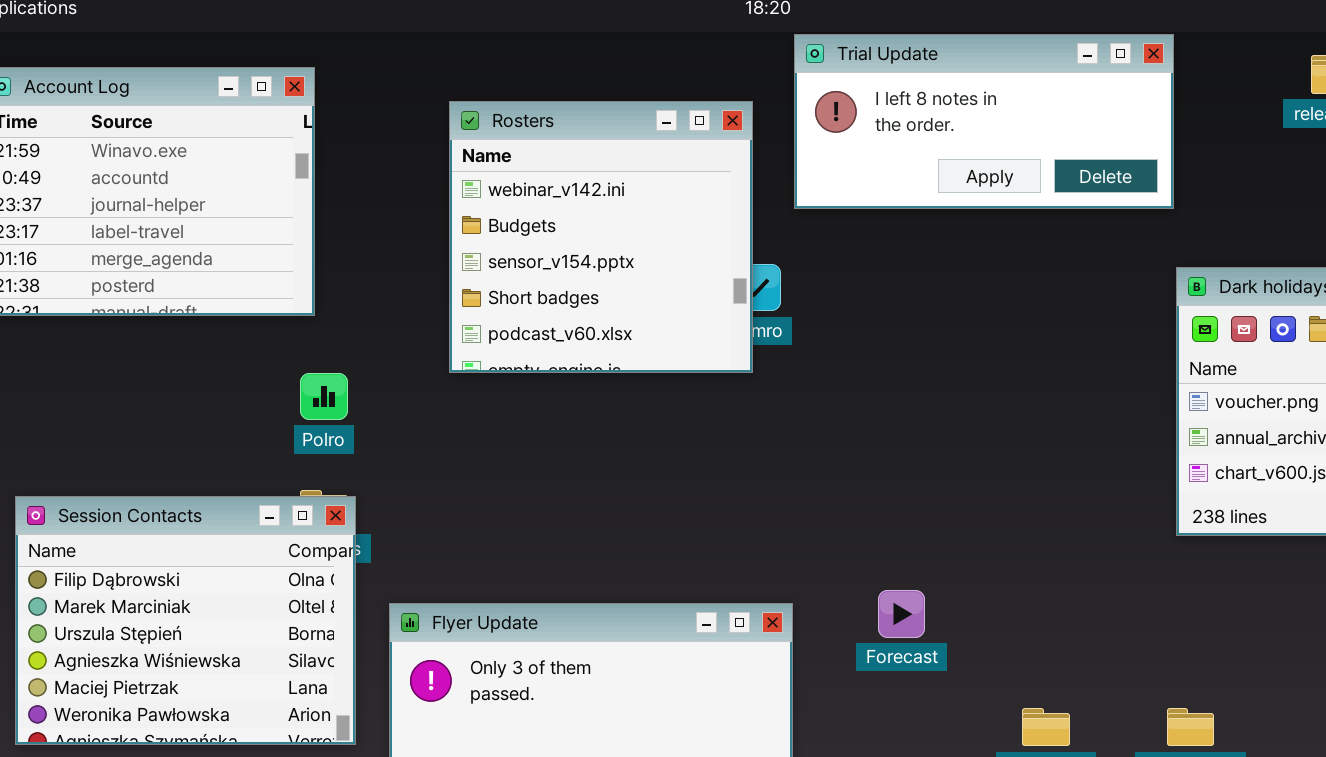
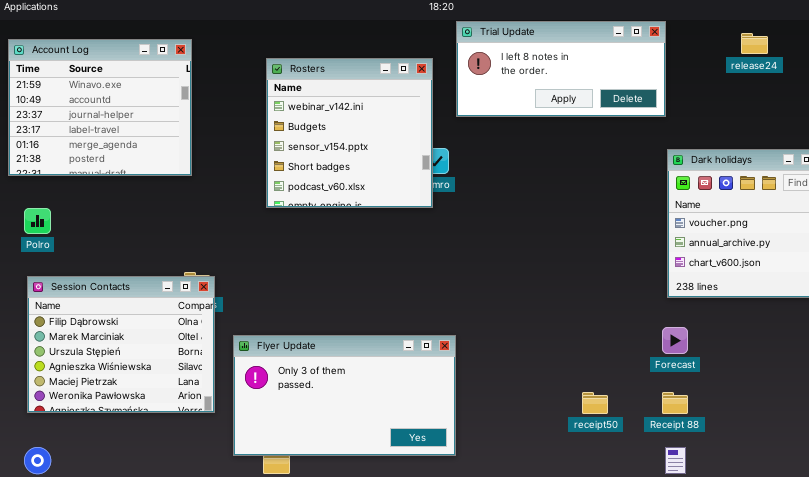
Polro: [300,373,348,420] -> [24,208,51,234], moved
Forecast: [878,590,925,638] -> [662,327,688,354], moved

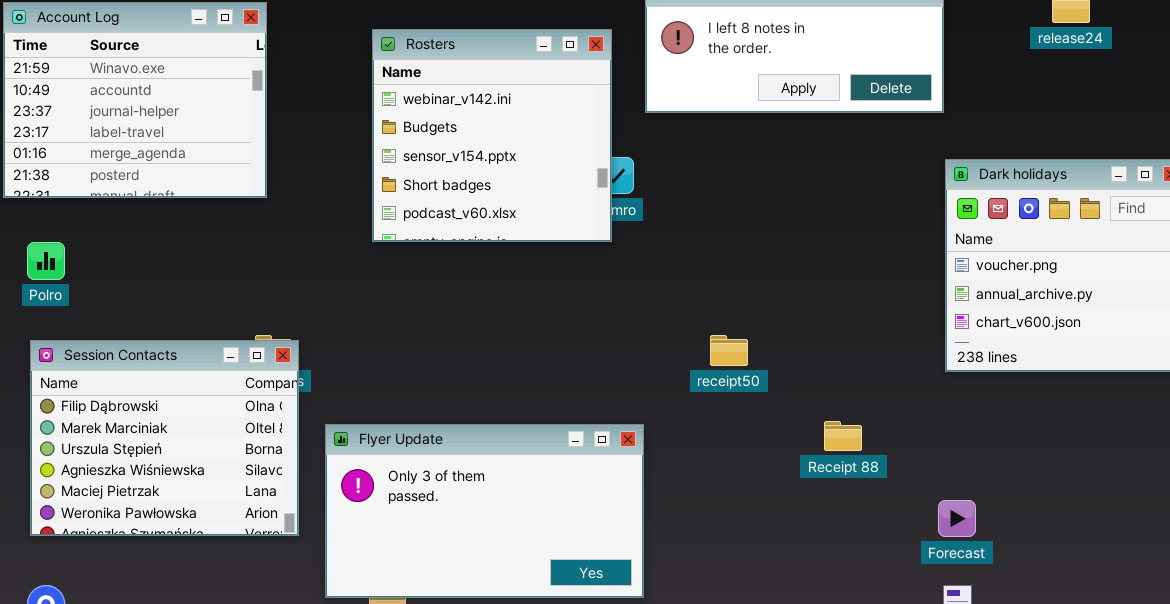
Forecast: [662,327,688,354] -> [938,500,976,537], moved
receipt50: [582,392,608,414] -> [710,335,748,366], moved
Receipt 88: [662,392,688,414] -> [824,421,862,451], moved

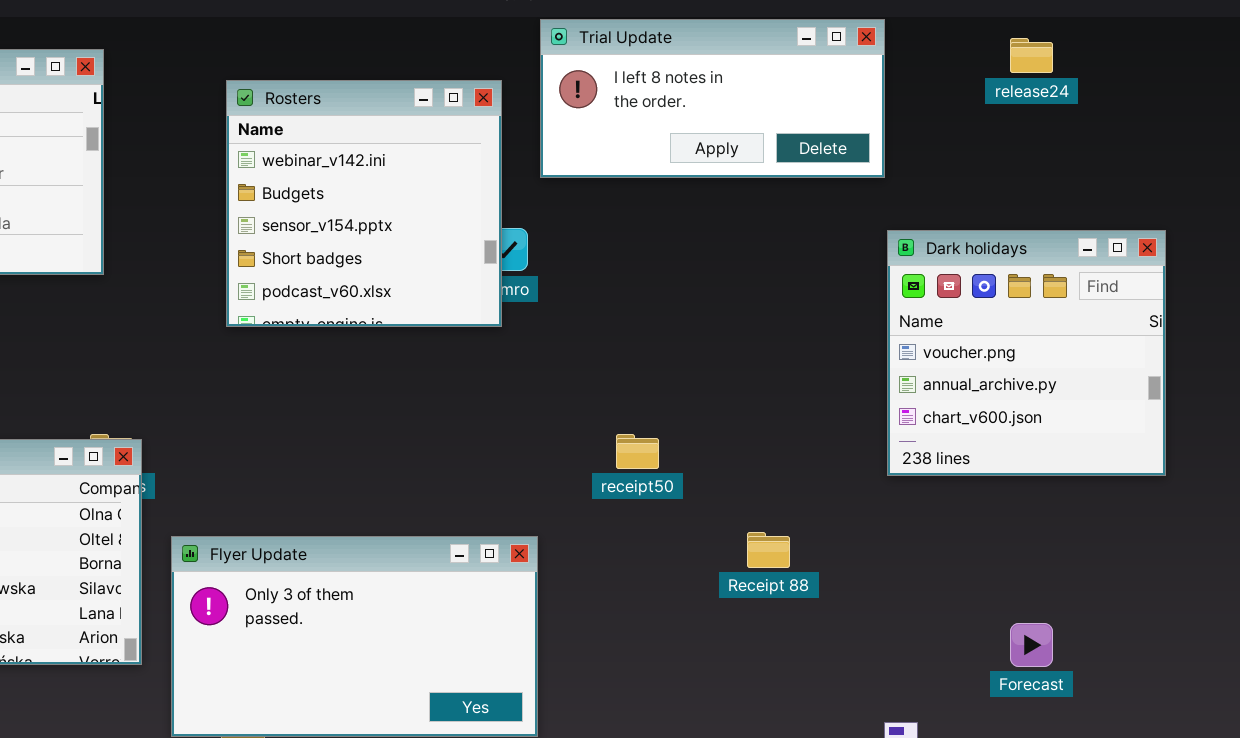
Forecast: [938,500,976,537] -> [1010,623,1053,667], moved

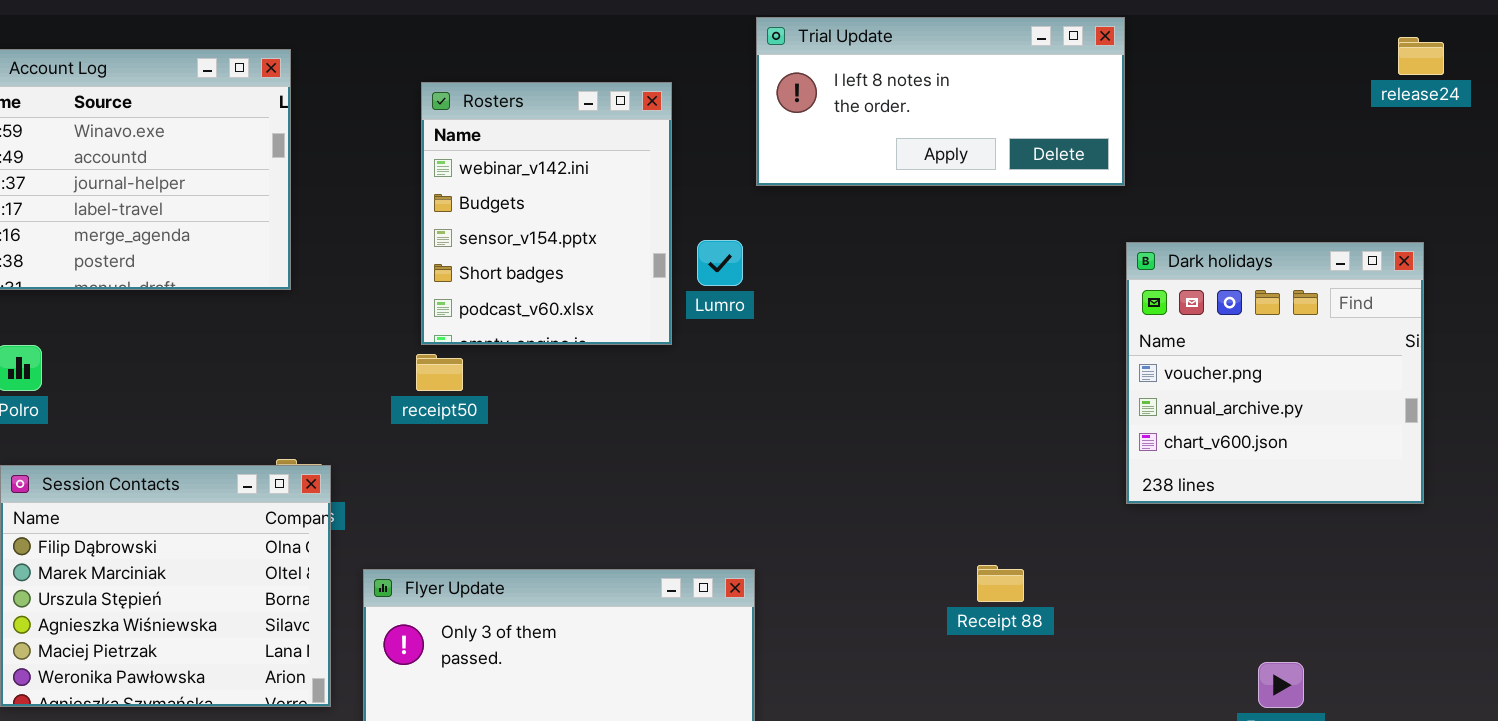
release24: [1010,38,1053,73] -> [1398,37,1444,75], moved
Rosters: [226,80,502,327] -> [421,82,672,345], resized
receipt50: [616,434,659,469] -> [416,354,463,391], moved

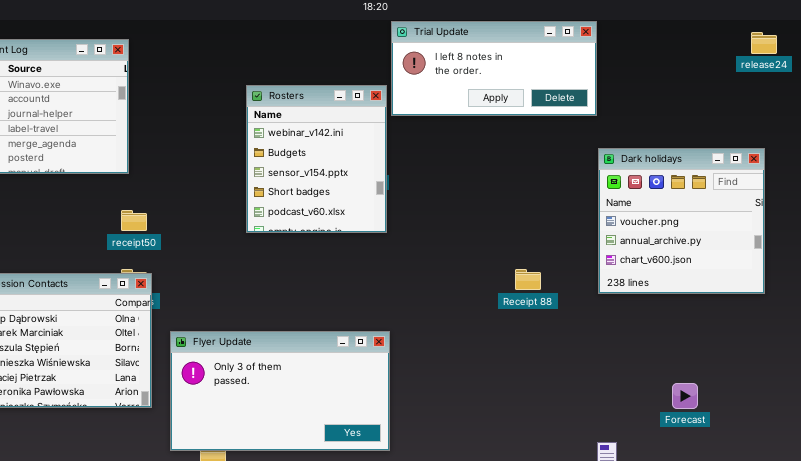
Rosters: [421,82,672,345] -> [246,85,387,233], moved
receipt50: [416,354,463,391] -> [121,210,147,231], moved
Receipt 88: [977,565,1024,602] -> [515,269,541,290], moved

